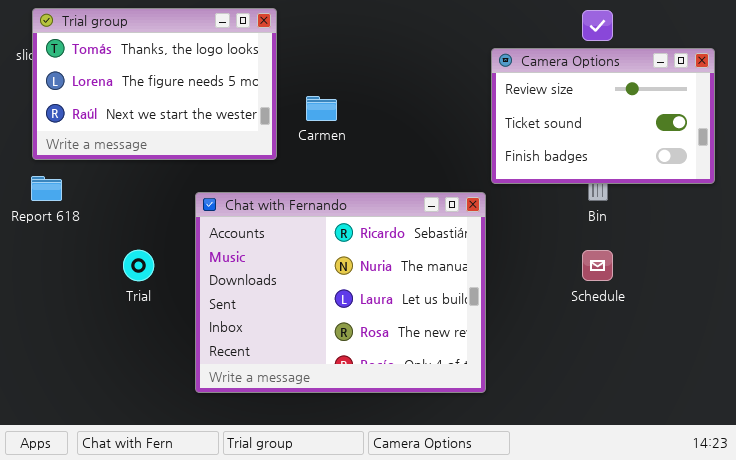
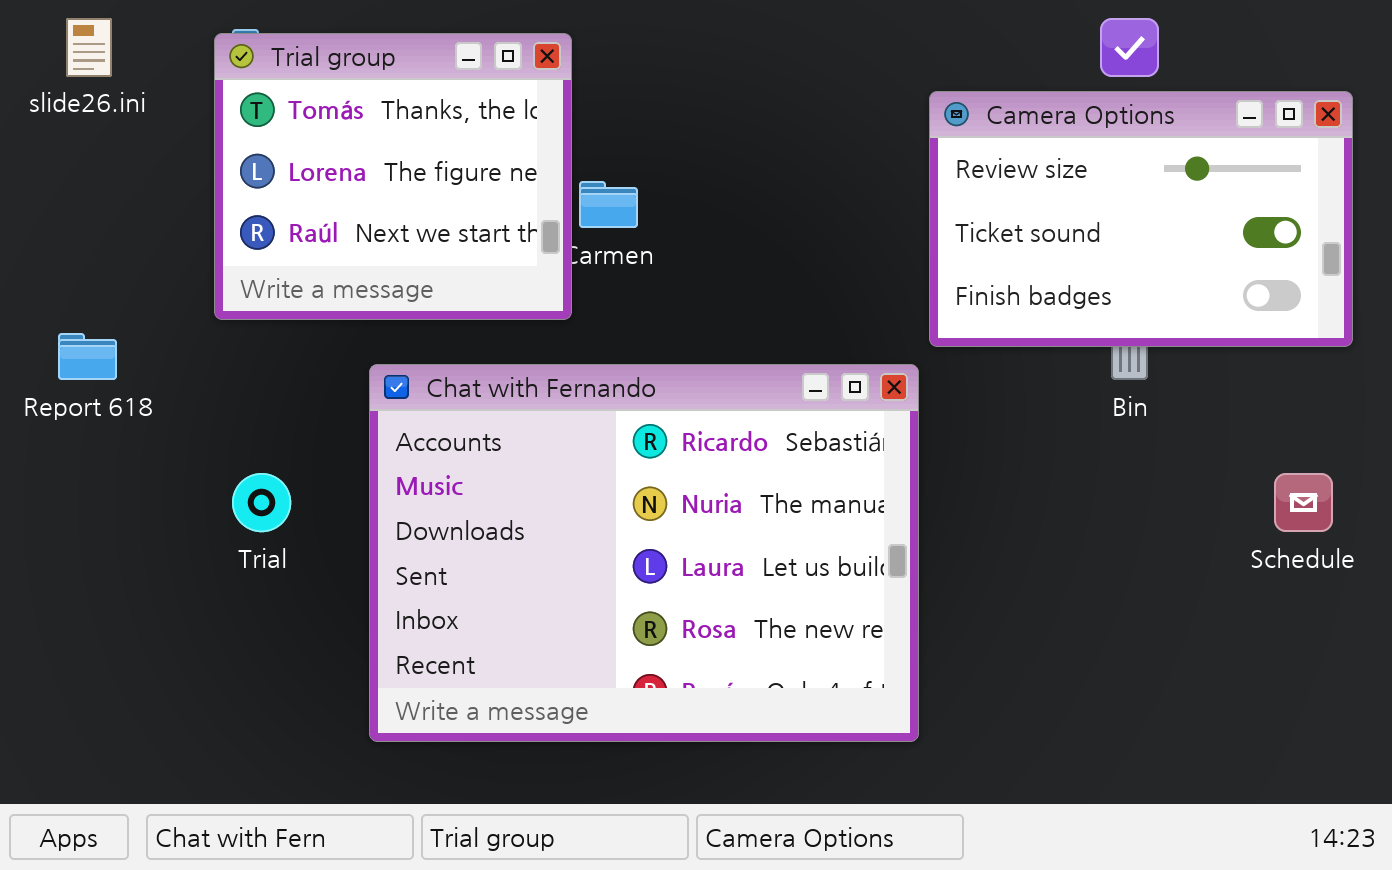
Trial group: [32,8,277,160] -> [214,33,572,320], moved, resized
Schedule: [582,250,613,281] -> [1274,473,1333,532], moved

